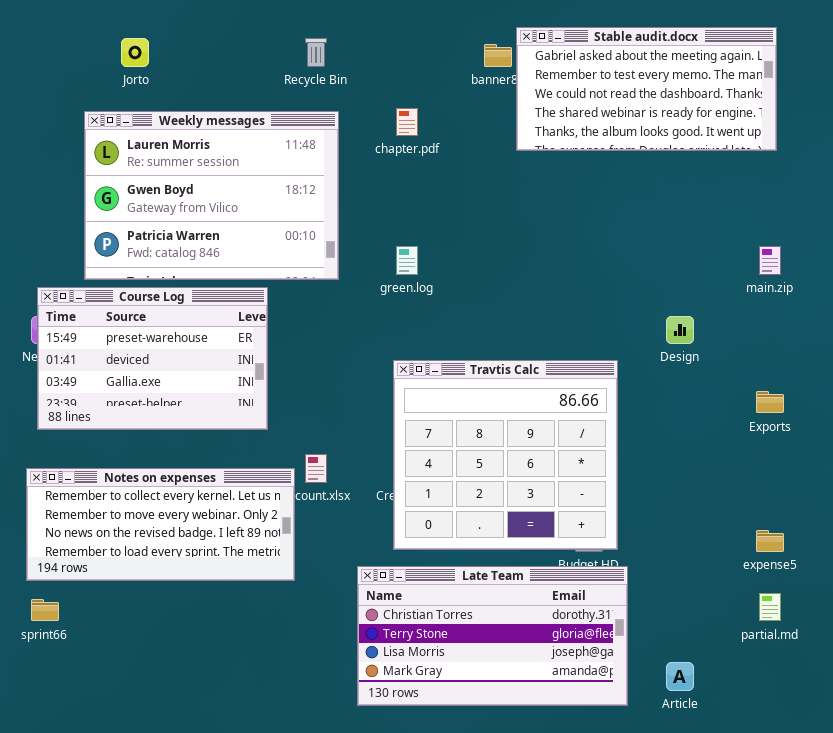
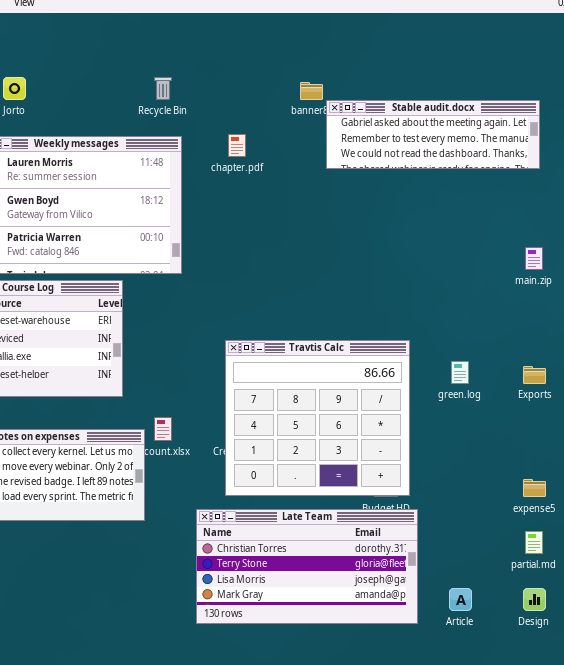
Stable audit.docx: [516,27,777,151] -> [326,100,540,169], resized
green.log: [396,246,418,275] -> [451,361,469,384], moved
Design: [666,316,694,344] -> [523,588,546,611], moved

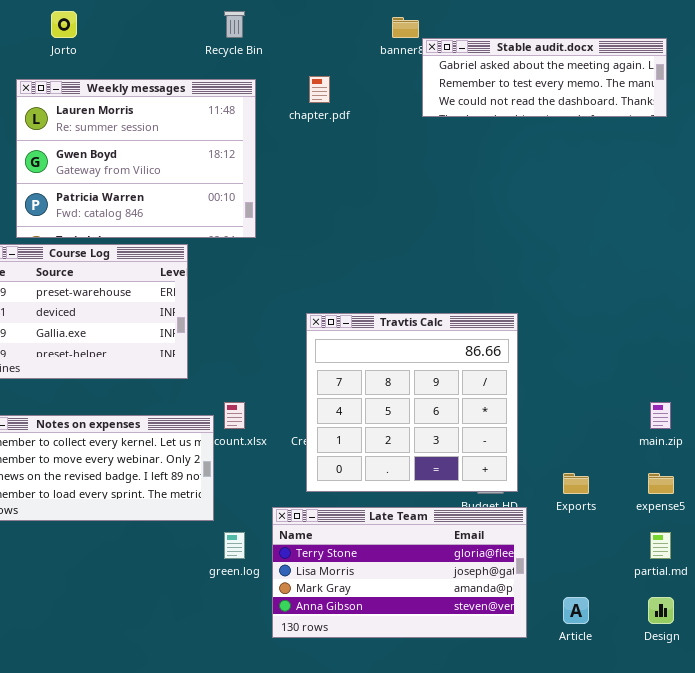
main.zip: [525,247,543,270] -> [650,402,671,429], moved
green.log: [451,361,469,384] -> [224,532,245,559], moved
Exports: [523,366,546,384] -> [563,473,589,494], moved
Late Team: [196,509,418,624] -> [272,507,527,638], scrolled down 1 row

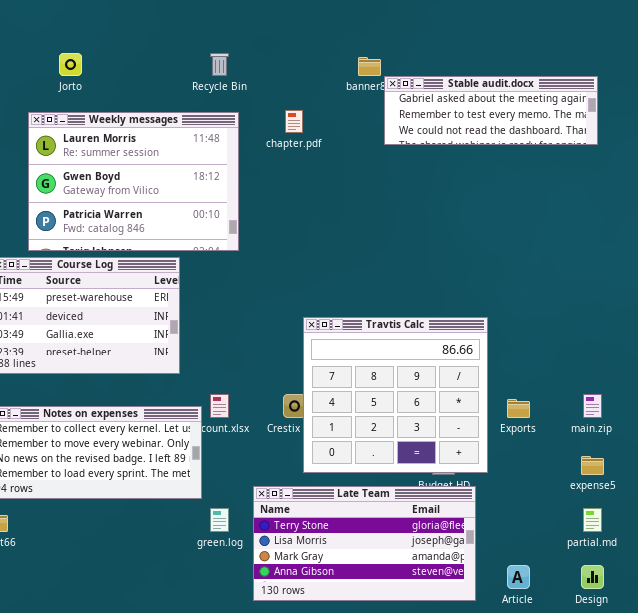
Travtis Calc: [306,313,518,492] -> [303,317,488,473], moved
Exports: [563,473,589,494] -> [507,399,530,418], moved

